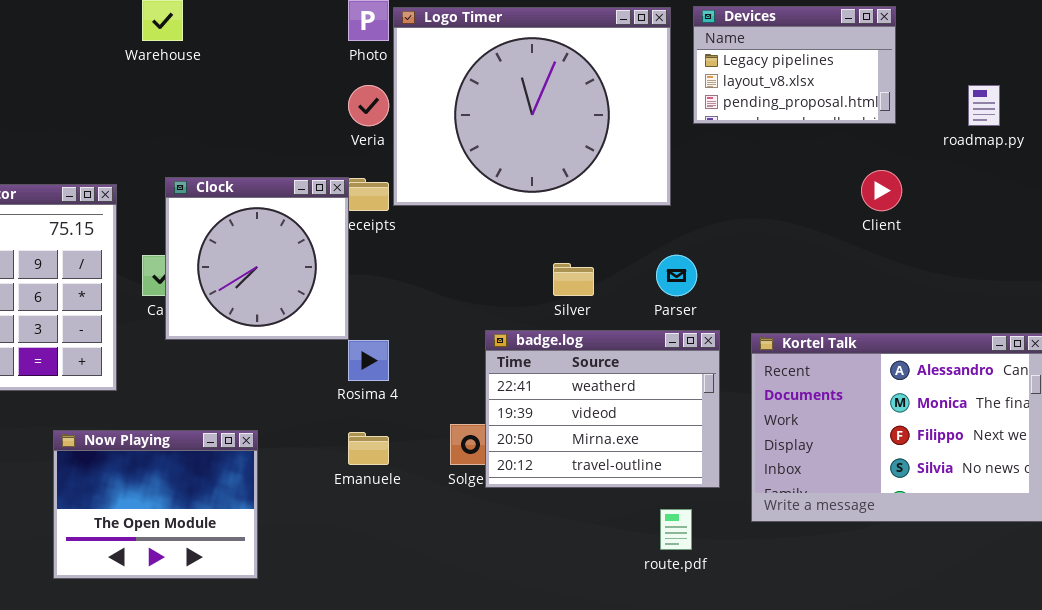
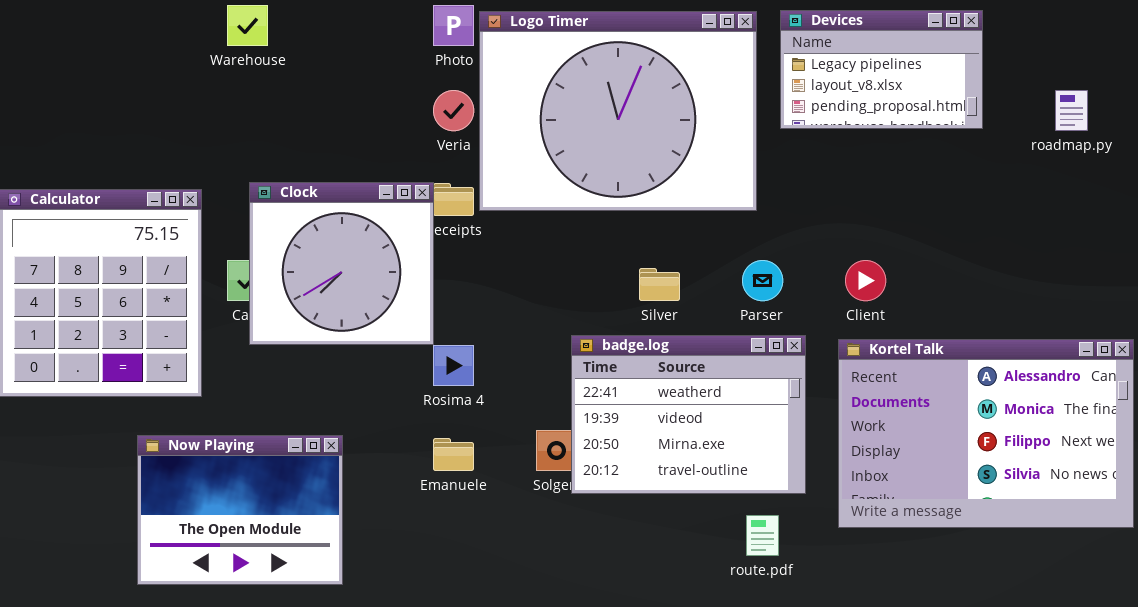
Client: [861,170,902,211] -> [845,260,886,301], moved

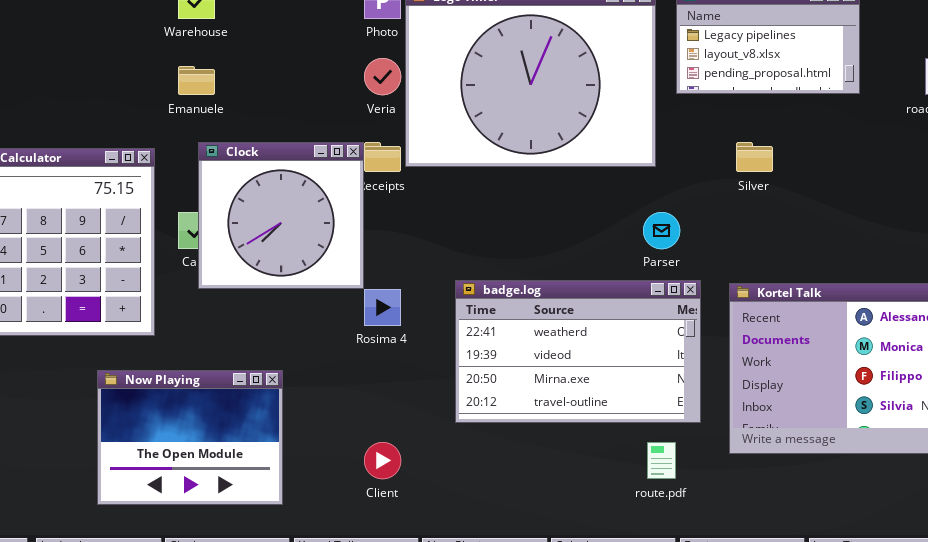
Client: [845,260,886,301] -> [364,442,401,479], moved
Silver: [639,268,680,301] -> [736,142,773,172], moved
badge.log: [571,335,806,494] -> [455,280,701,423], resized
Emanuele: [433,438,474,471] -> [178,66,215,95], moved

